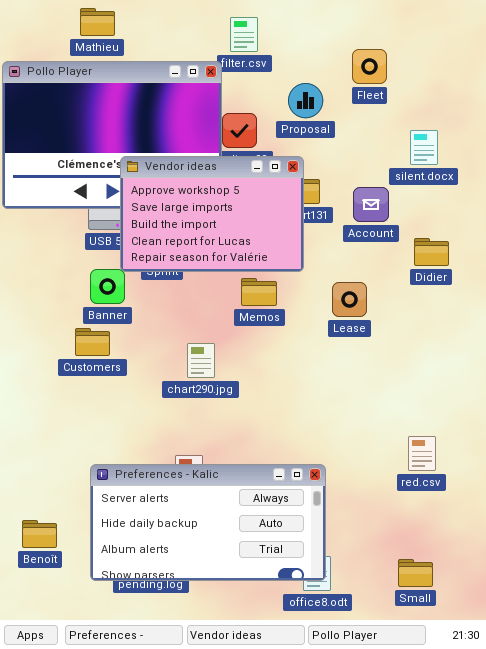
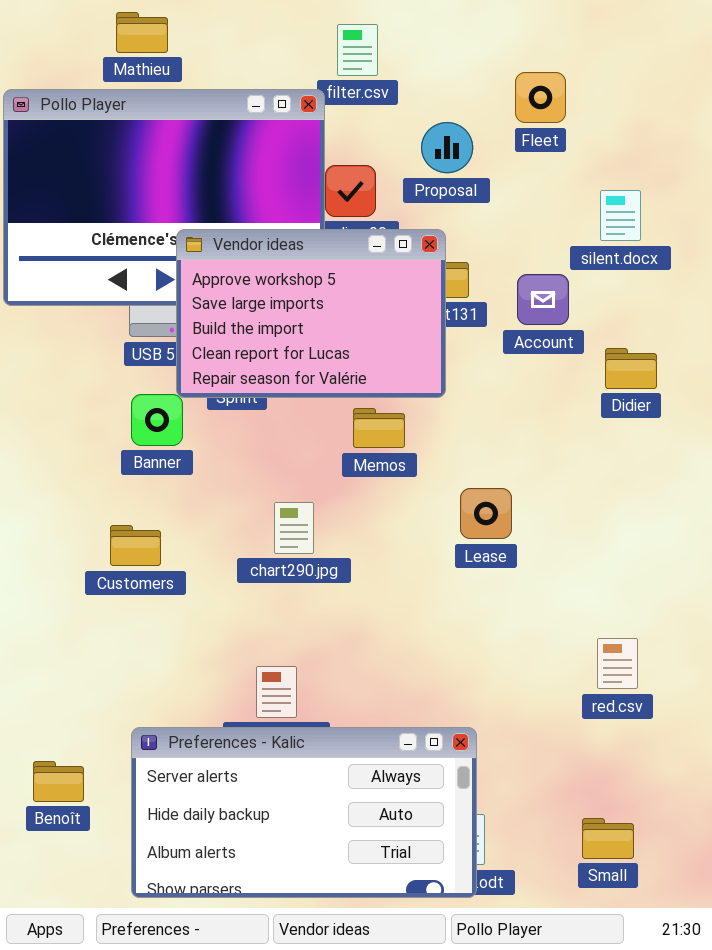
Lease: [332,282,367,317] -> [460,488,512,539], moved
Customers: [75,328,110,356] -> [110,525,161,566], moved
Preferences - Kalic: [90,464,326,581] -> [131,727,477,898], moved

